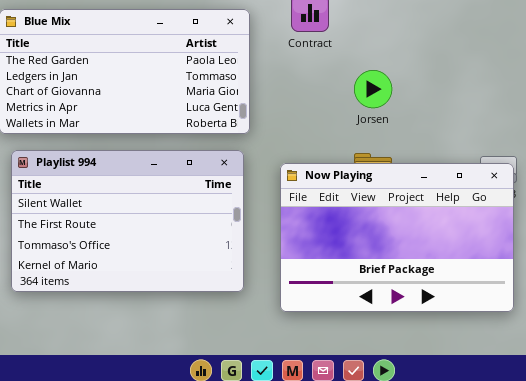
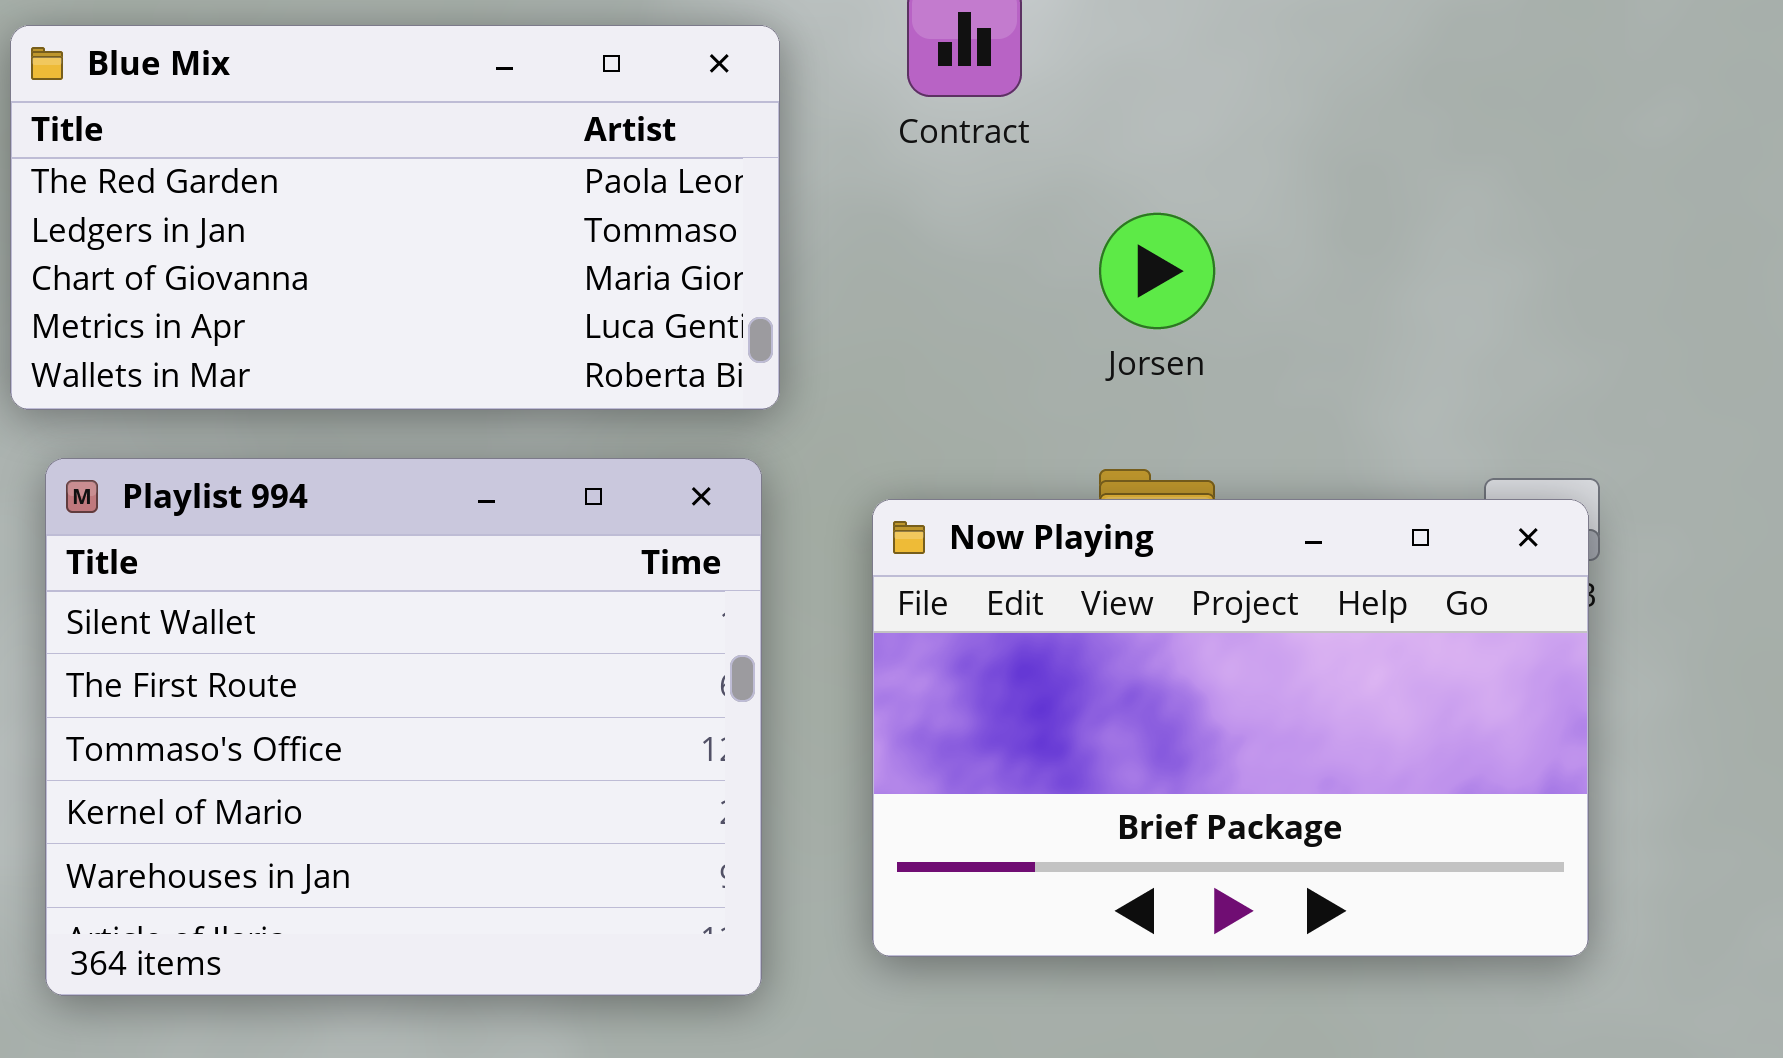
Playlist 994: [11,150,244,292] -> [45,458,762,996], resized

